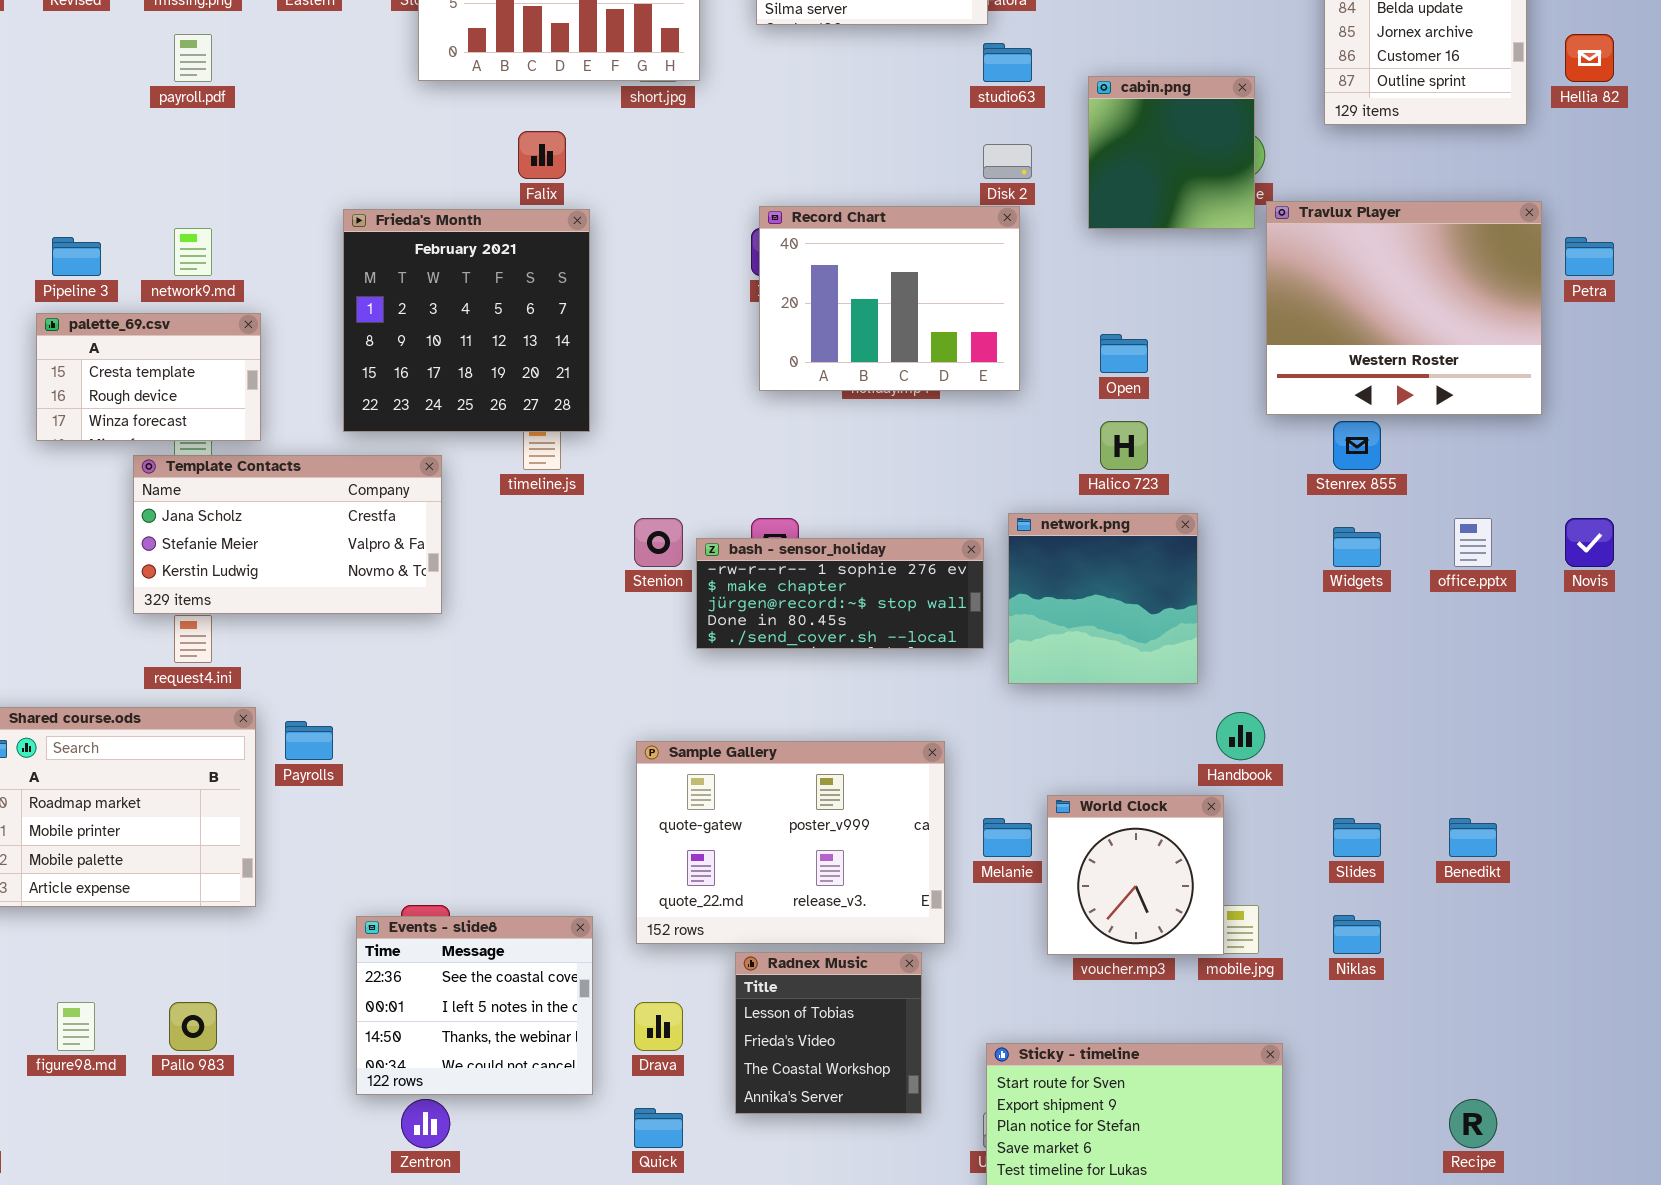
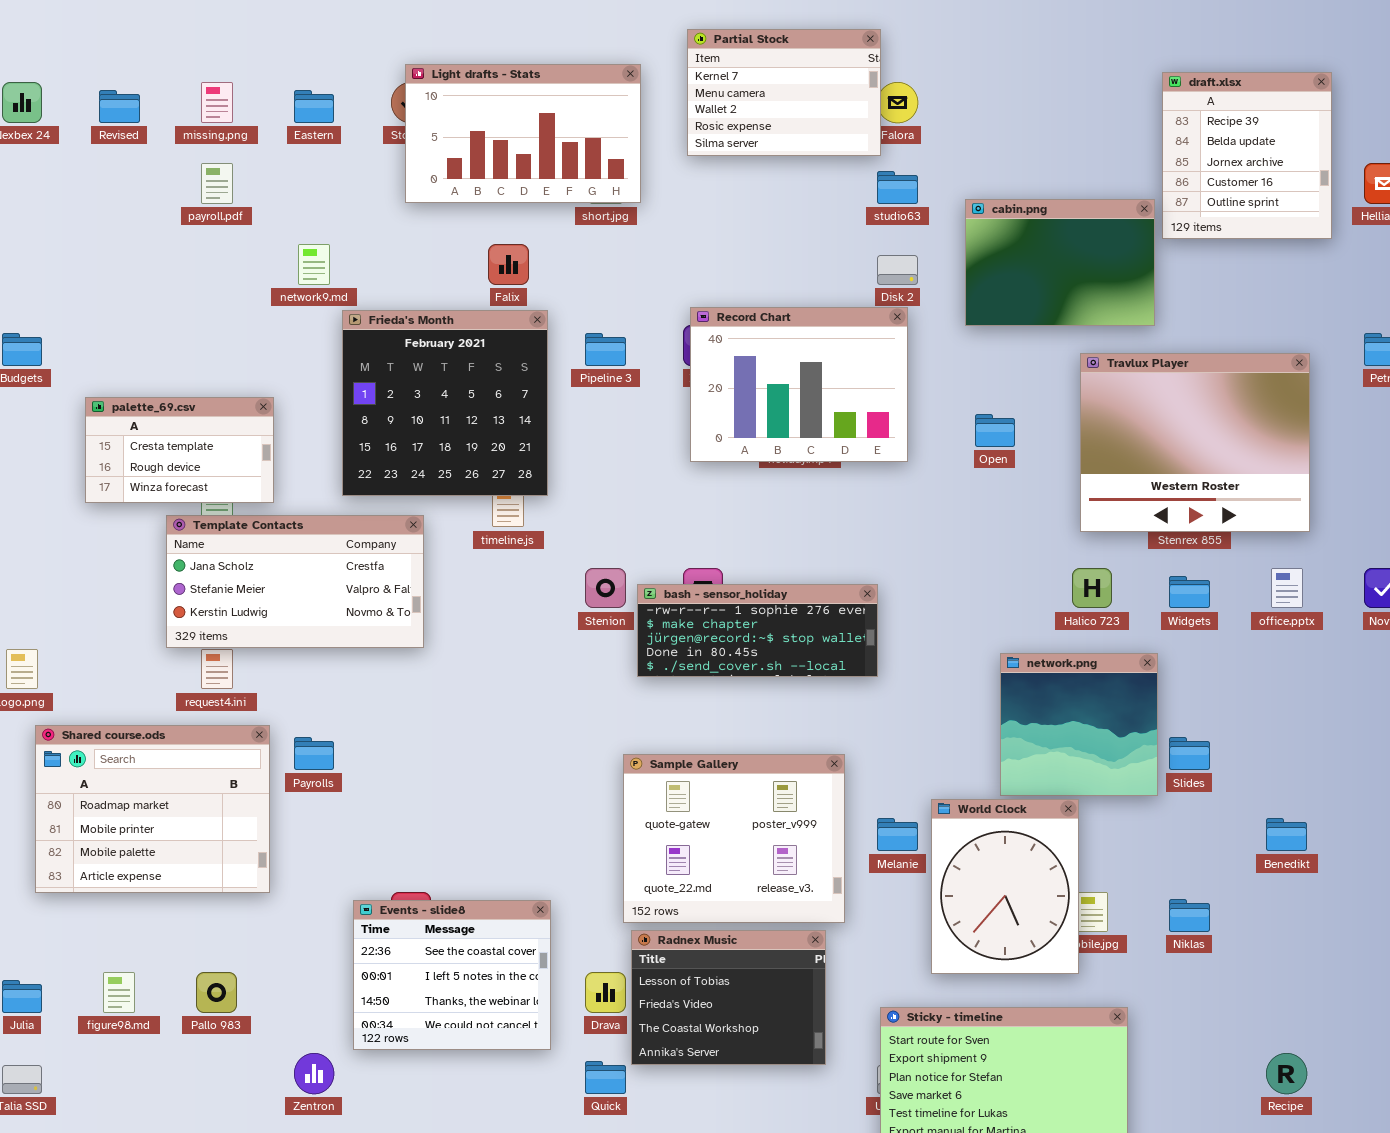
cabin.png: [1088,76,1255,229] -> [965,199,1155,326], resized
Travlux Player: [1266,201,1542,415] -> [1080,353,1310,532], moved
network9.md: [174,228,212,276] -> [298,244,330,285], moved
Pipeline 3: [52,237,101,276] -> [585,333,626,366], moved
Halico 723: [1100,421,1148,470] -> [1072,568,1112,608], moved
network.png: [1008,513,1198,684] -> [1000,653,1158,796], moved
Sample Gallery: [636,741,945,944] -> [623,754,845,923], resized
World Clock: [1047,795,1224,955] -> [931,799,1079,974], resized
Slides: [1333,818,1381,857] -> [1169,737,1210,770], moved
Radnex Music: [735,952,922,1114] -> [631,930,826,1065], resized
Zentron: [401,1099,450,1148] -> [294,1053,334,1094], moved

